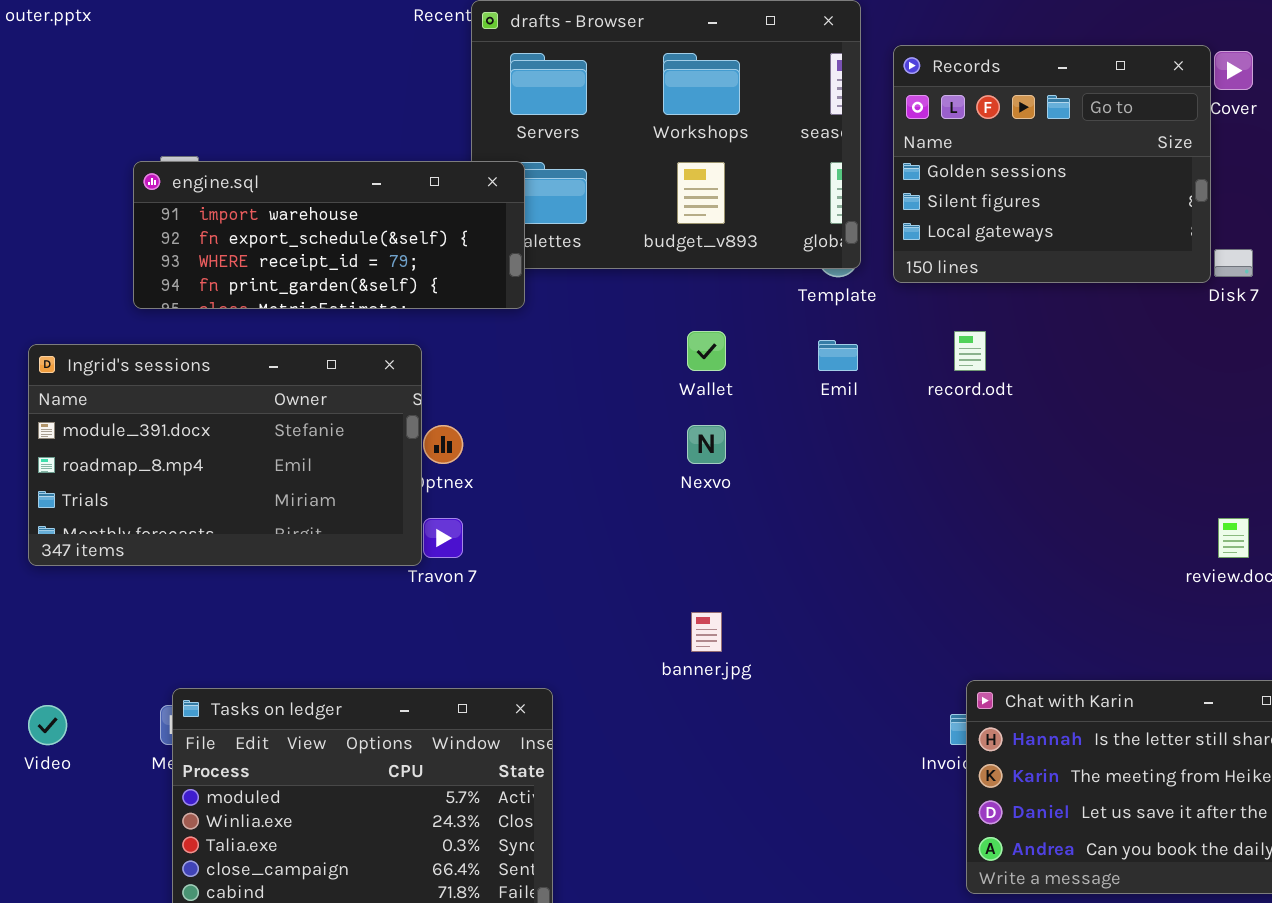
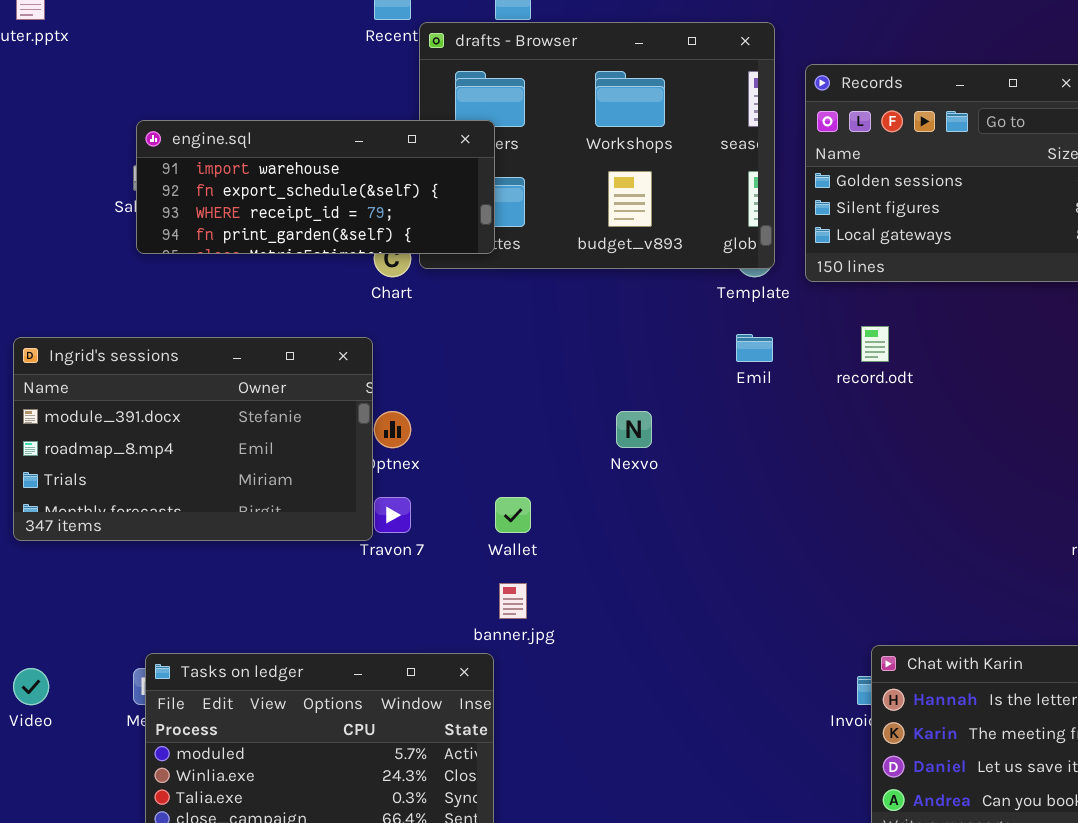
engine.sql: [133,161,525,309] -> [136,120,495,254], moved
Wallet: [687,331,726,371] -> [495,497,531,533], moved
banner.jpg: [691,612,722,652] -> [499,583,527,619], moved

